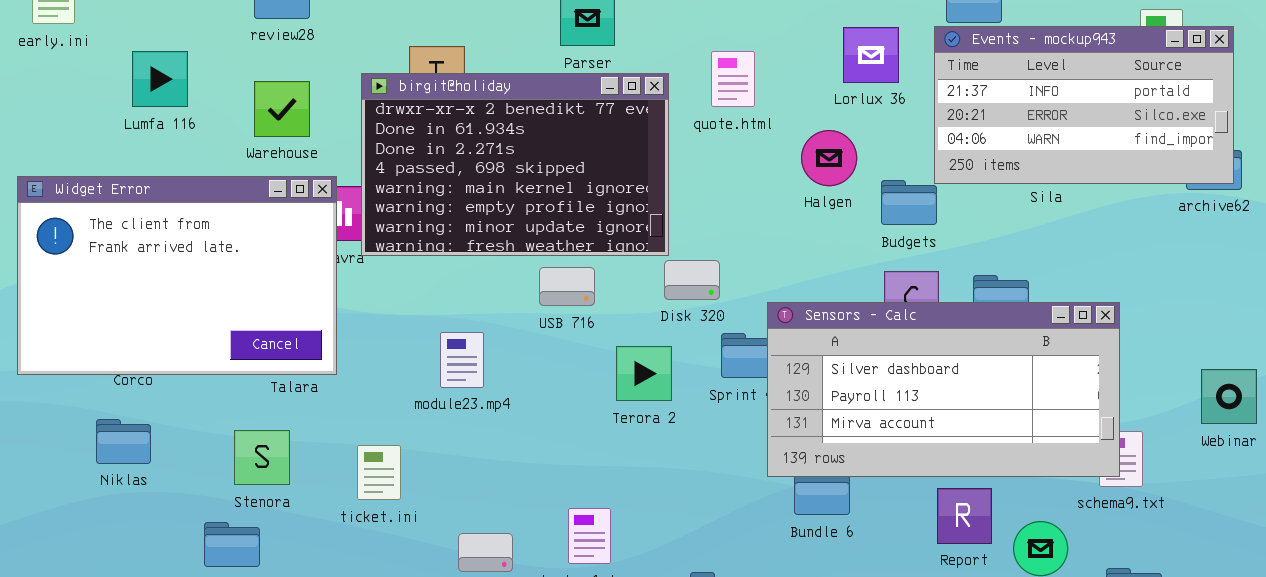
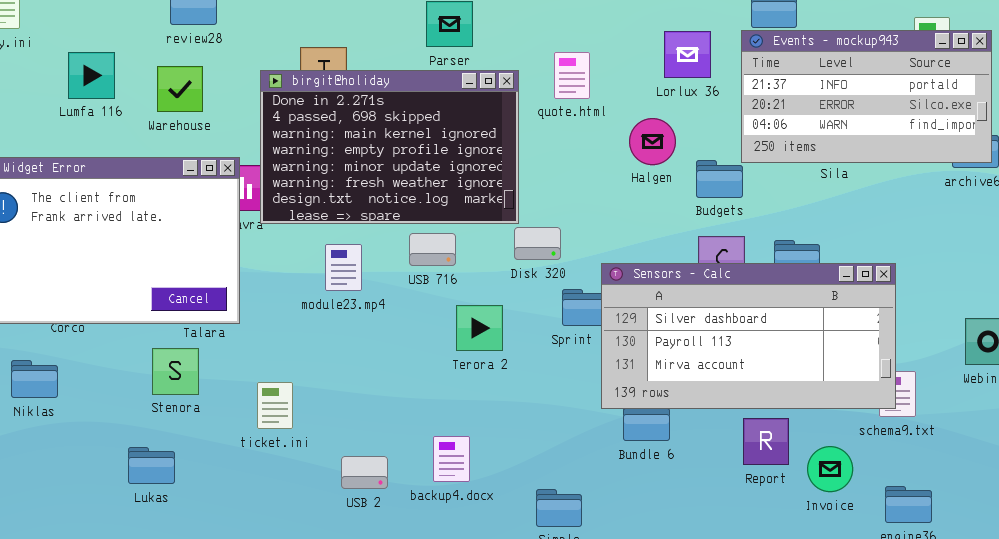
birgit@holiday: [361,73,669,256] -> [260,70,519,224], scrolled down 2 rows
Warehouse: [254,81,310,137] -> [157,66,203,112], moved
module23.mp4: [440,332,484,388] -> [325,244,362,291], moved
Terora 2: [616,346,672,401] -> [456,305,503,351], moved
Niklas: [96,419,151,464] -> [11,360,58,398], moved
Stenora: [234,430,290,485] -> [152,348,199,395], moved

